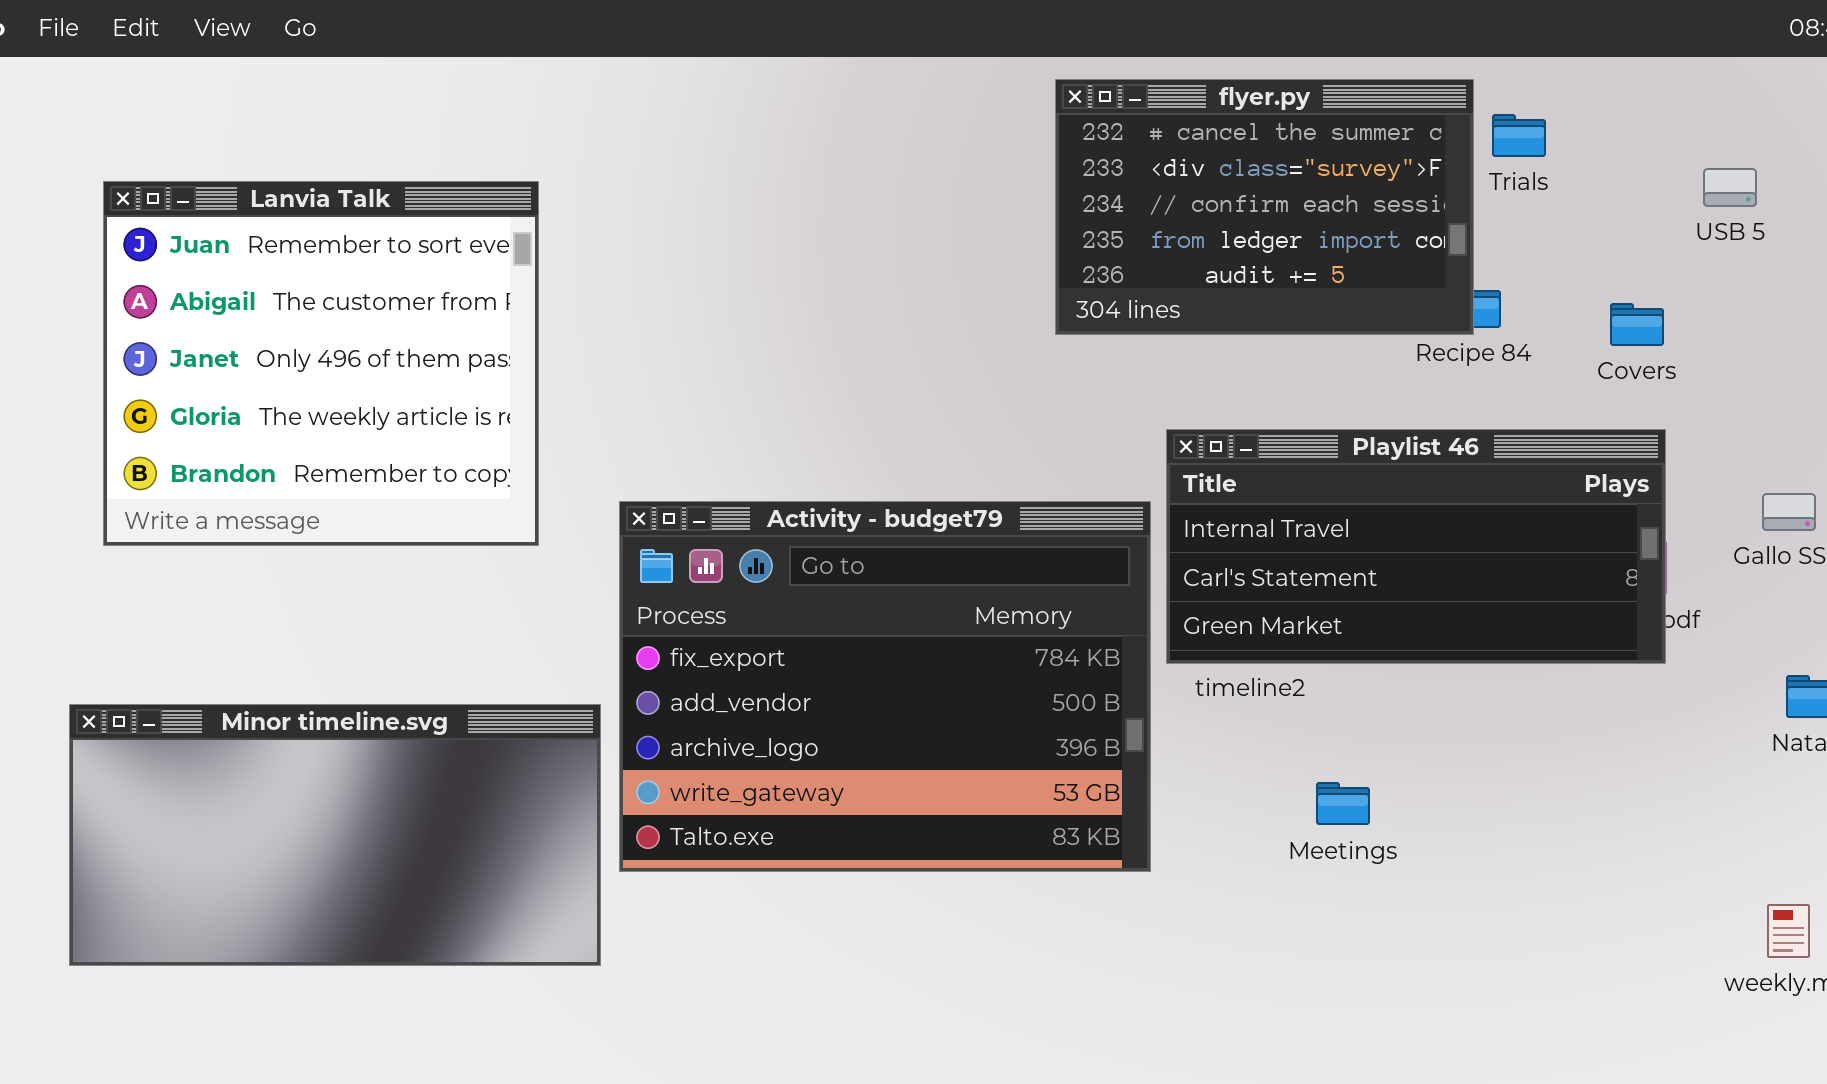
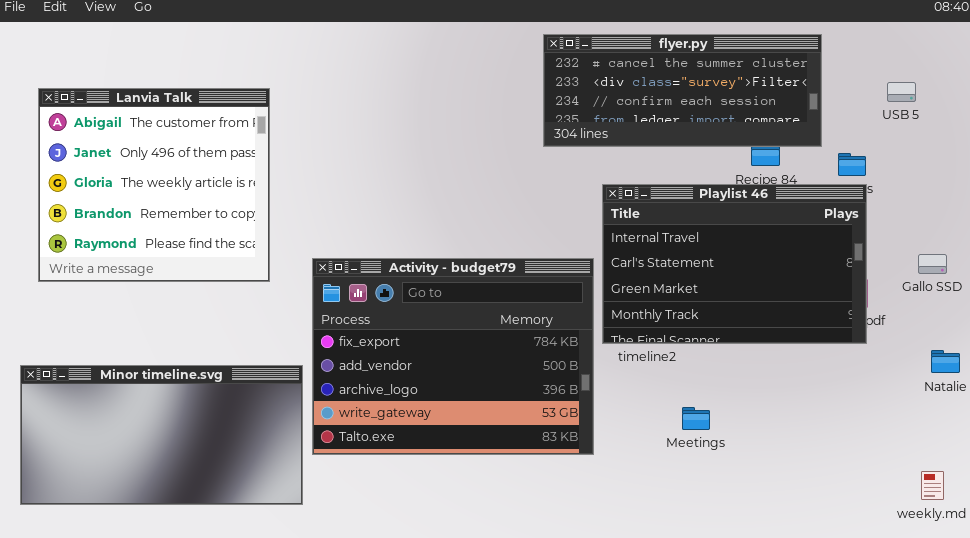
flyer.py: [1055,79,1474,335] -> [543,34,822,147], resized
Lanvia Talk: [103,181,539,546] -> [38,88,270,282], scrolled down 1 row
Playlist 46: [1166,429,1666,664] -> [602,184,867,344], resized

